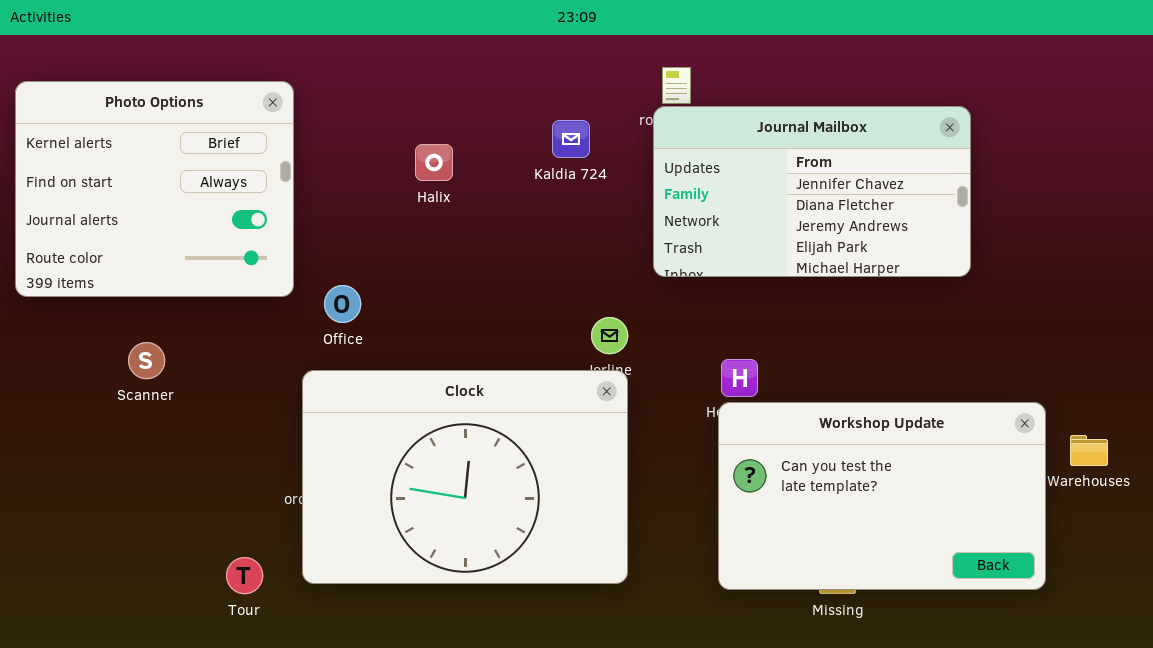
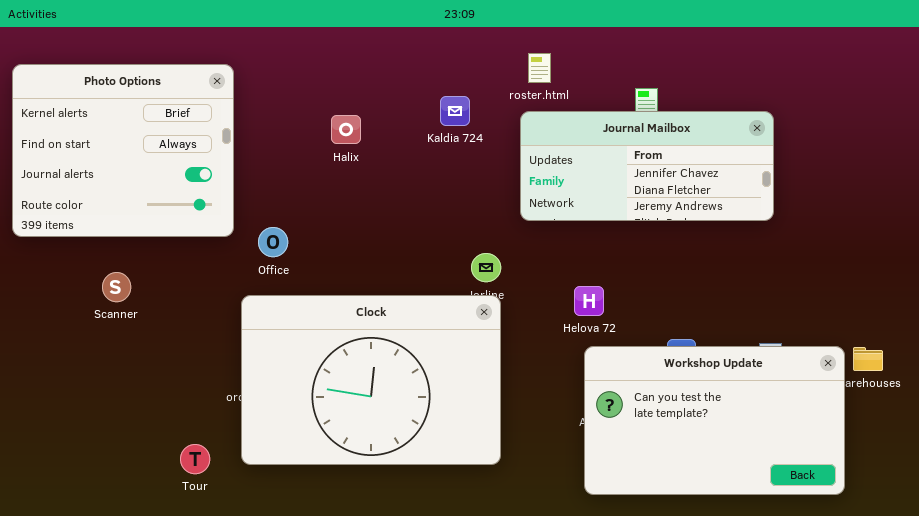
Journal Mailbox: [653,106,971,277] -> [520,111,774,221], resized
Workshop Update: [718,402,1046,590] -> [584,346,845,495], moved

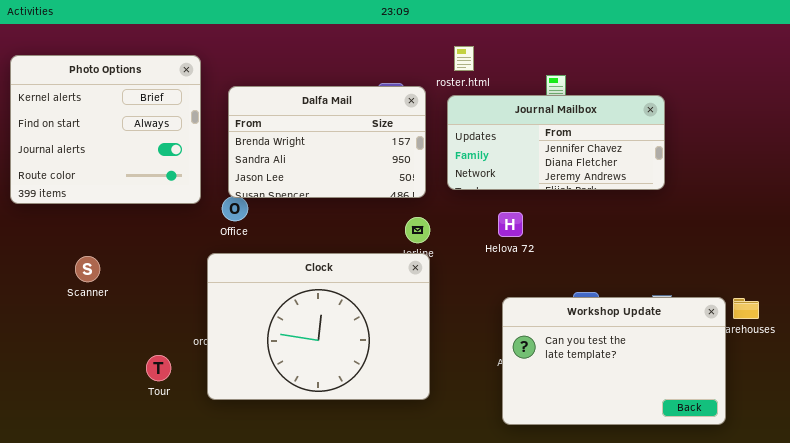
Dalfa Mail: none -> [228,86,426,198], opened
Scanner: [102,272,131,302] -> [75,256,100,282], moved
Helova 72: [574,286,604,316] -> [498,212,523,237], moved
Tour: [180,444,210,474] -> [146,355,171,381], moved

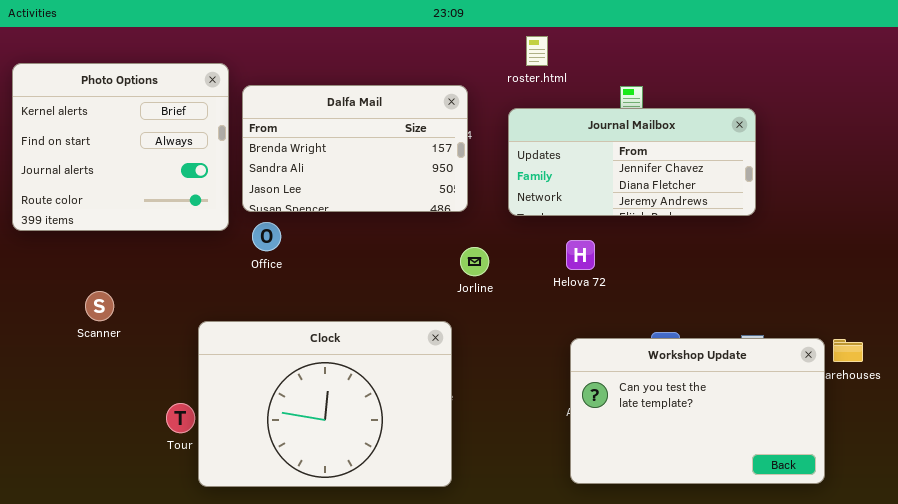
roster.html: [454,46,474,71] -> [526,36,548,66], moved
Dalfa Mail: [228,86,426,198] -> [242,85,468,212], moved
Clock: [207,253,430,400] -> [198,321,452,487], moved

